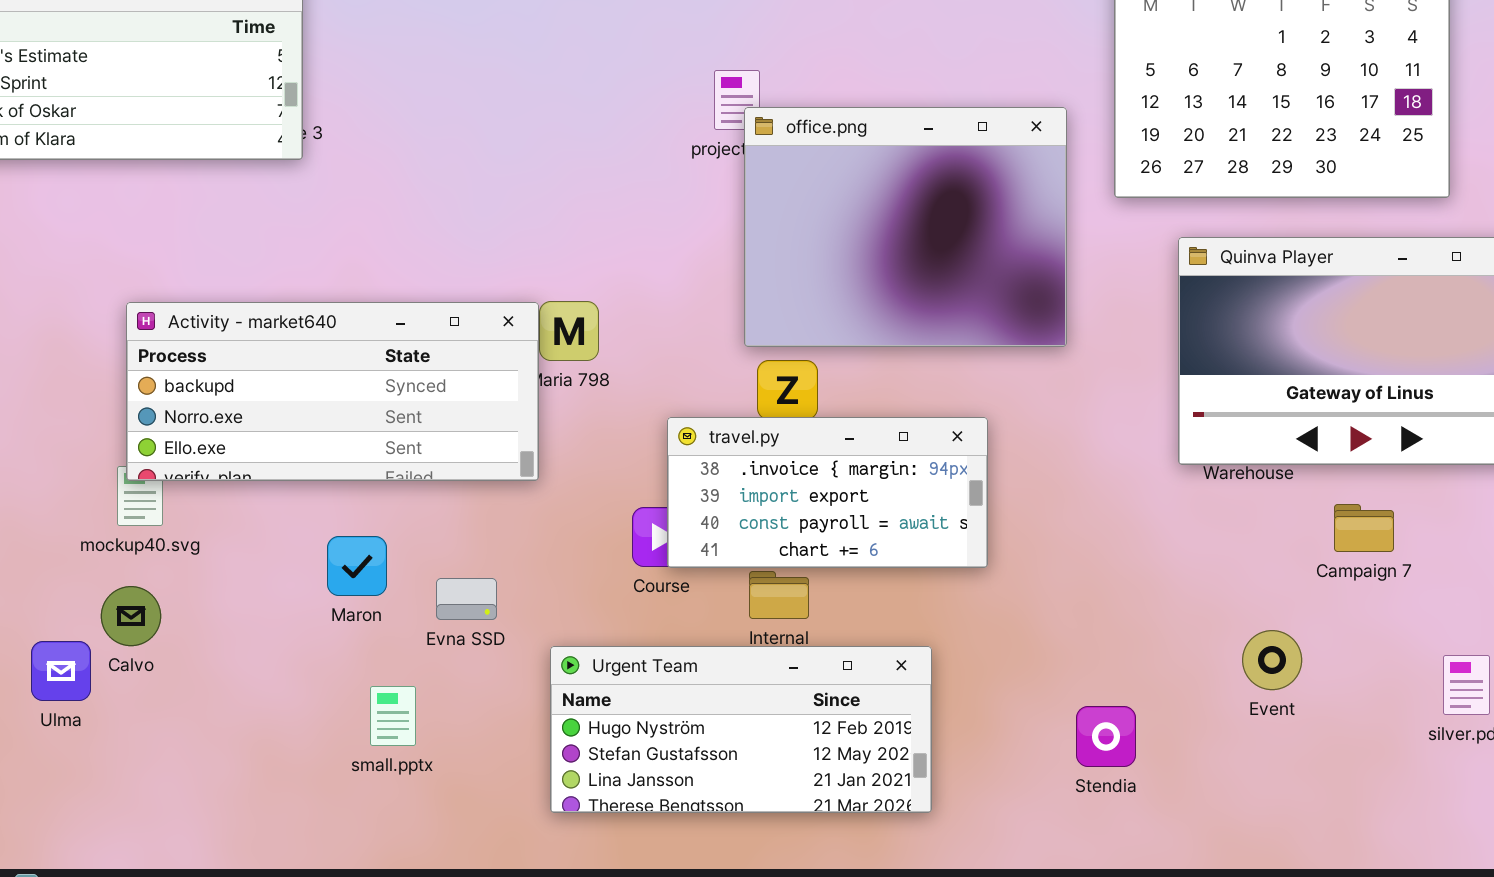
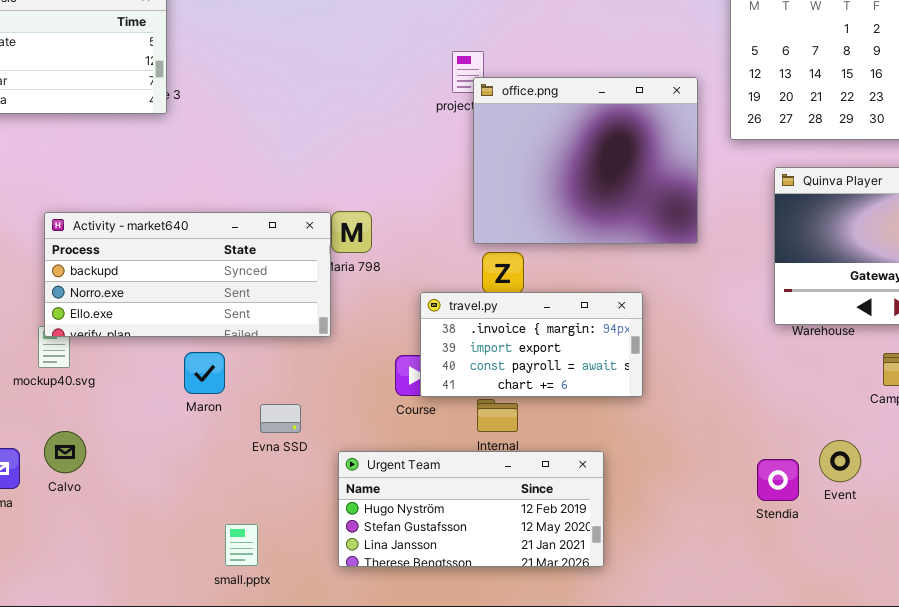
Maron: [327,536,387,596] -> [184,352,225,394], moved
Calvo: [101,586,161,646] -> [44,431,86,473], moved
small.pptx: [370,686,416,746] -> [225,524,258,566], moved
Stendia: [1076,706,1136,767] -> [757,459,799,501], moved

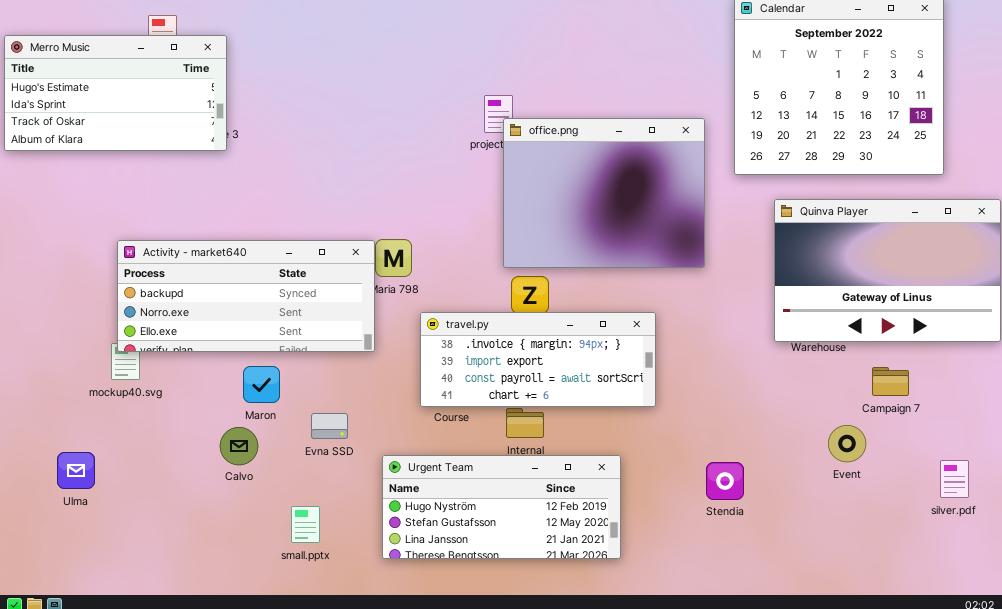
travel.py: [420,292,643,397] -> [420,312,656,407], resized
Calvo: [44,431,86,473] -> [220,427,258,465], moved
Event: [819,440,861,482] -> [828,425,866,462], moved
Stendia: [757,459,799,501] -> [706,462,744,500], moved
small.pptx: [225,524,258,566] -> [291,506,320,543], moved

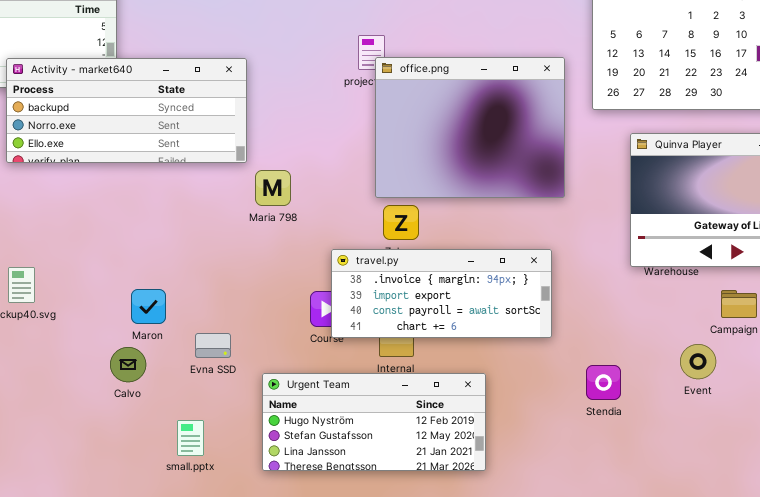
Activity - market640: [117,240,375,352] -> [6,58,247,163], moved
travel.py: [420,312,656,407] -> [331,249,552,338], moved
Stendia: [706,462,744,500] -> [586,365,621,400], moved

